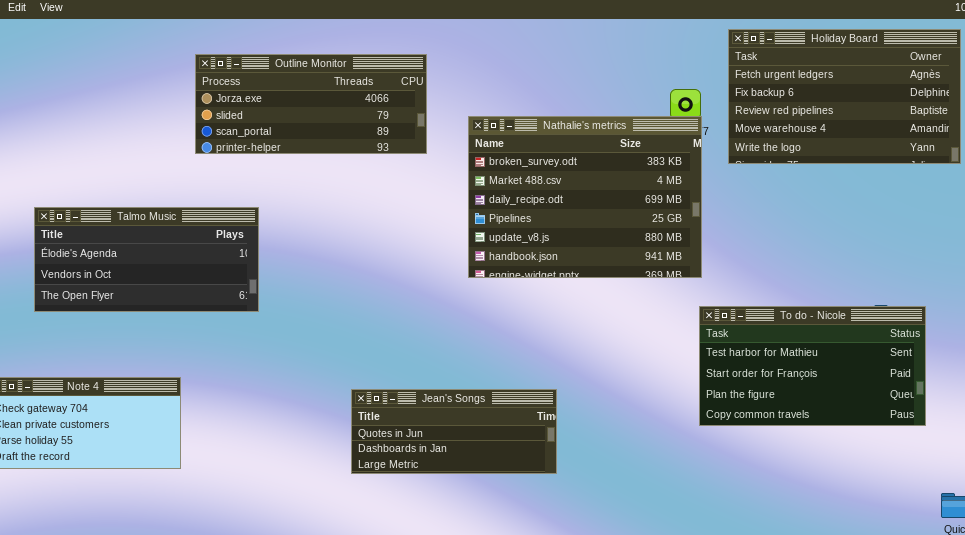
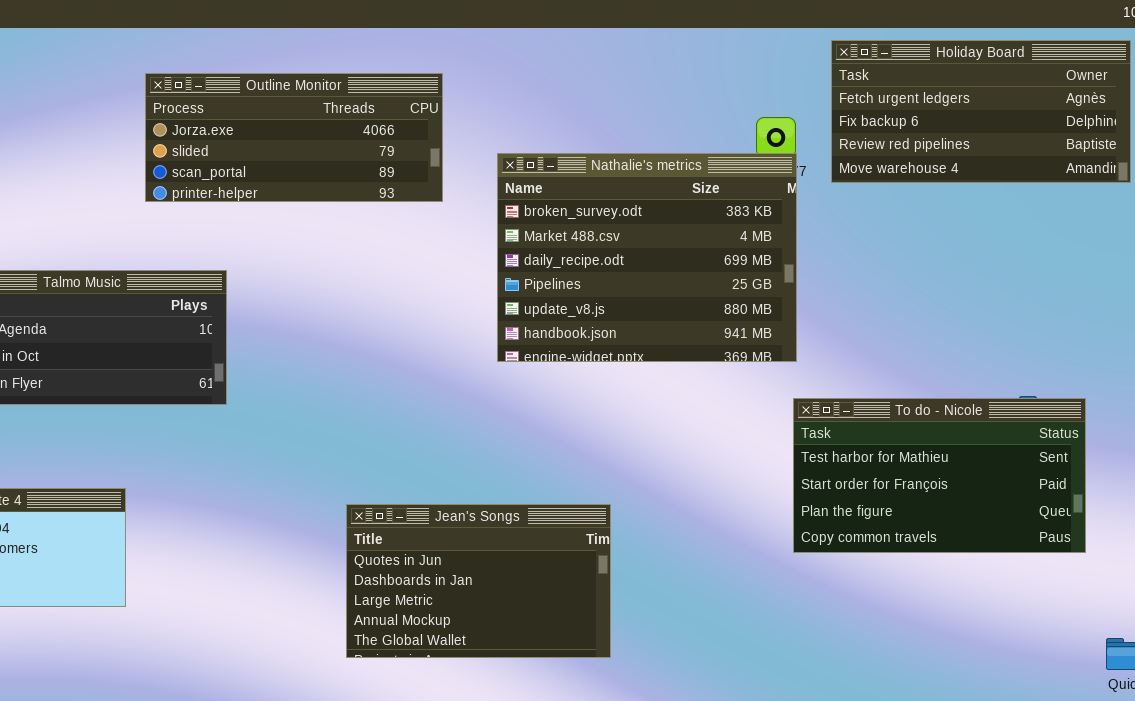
Holiday Board: [728,29,961,164] -> [831,40,1131,183], resized
Jean's Songs: [351,389,557,474] -> [346,504,611,658], resized

